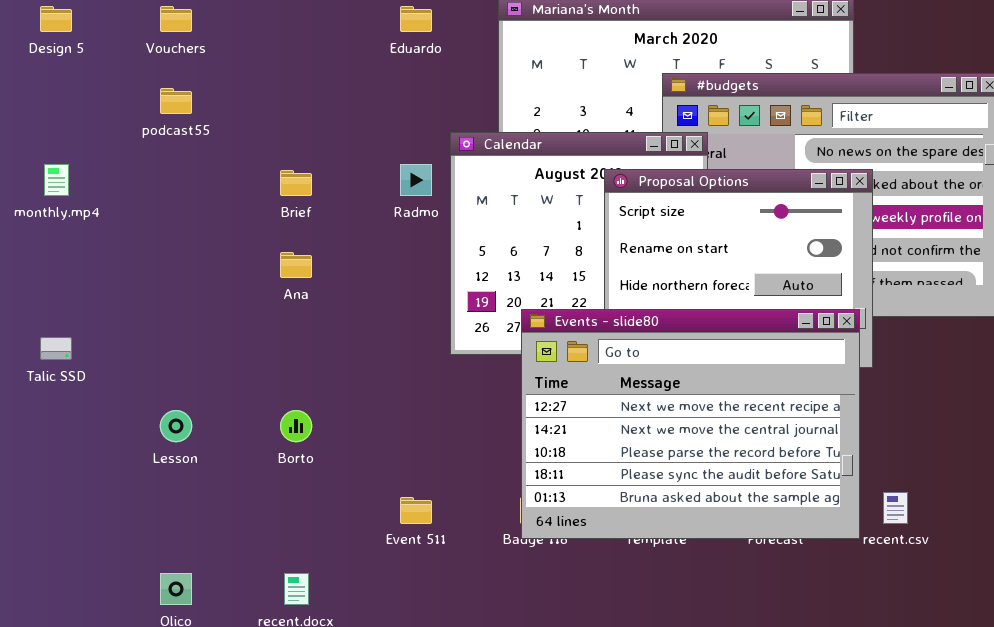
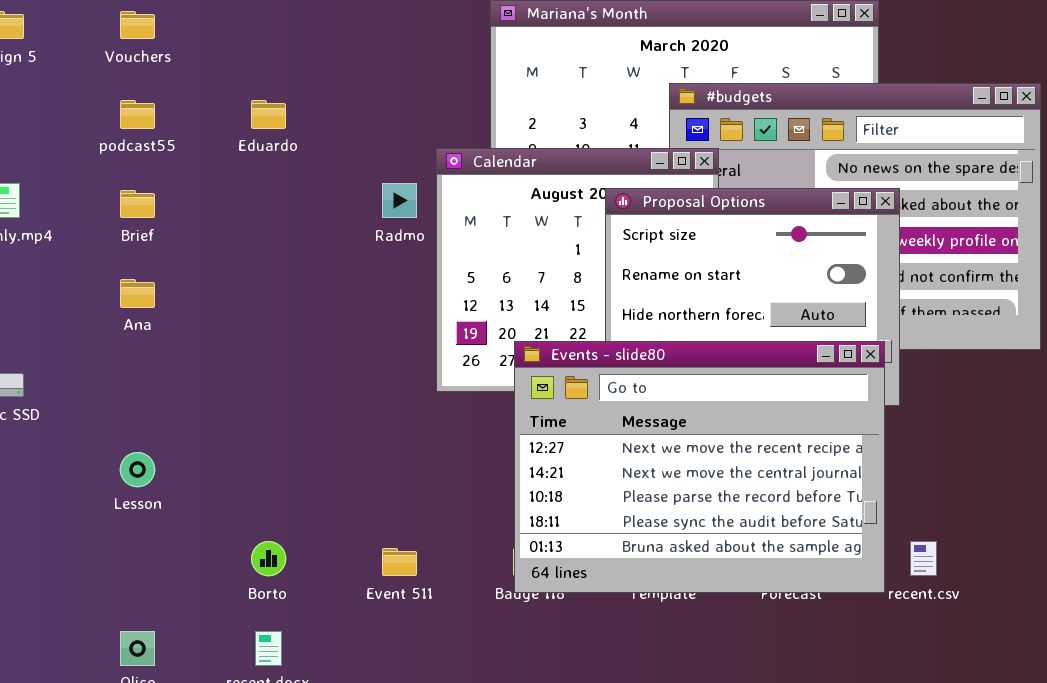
Eduardo: [400,6,432,32] -> [251,100,286,129], moved
Brief: [280,170,312,196] -> [120,190,155,218], moved
Ana: [280,252,312,278] -> [120,279,155,308], moved
Borto: [280,410,312,442] -> [251,541,286,576], moved

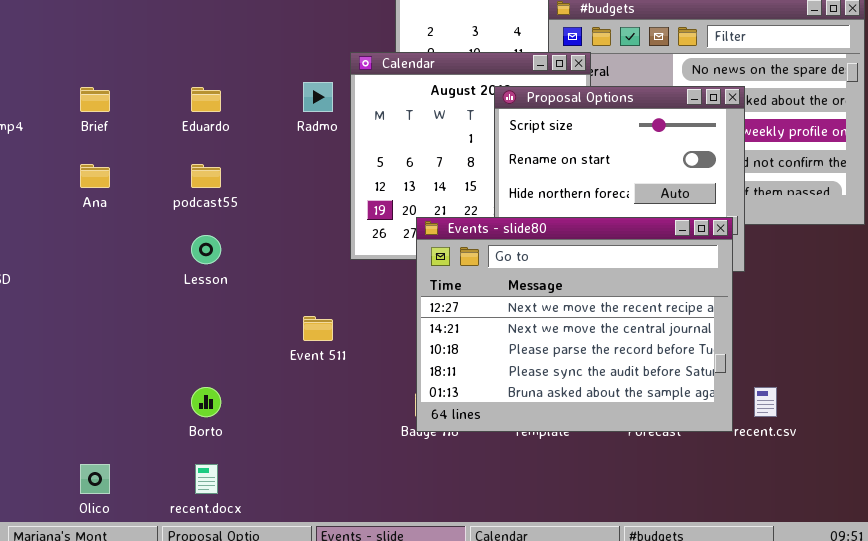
podcast55: [120,100,155,129] -> [191,164,221,188], moved
Eduardo: [251,100,286,129] -> [191,87,221,112], moved
Lesson: [120,452,155,487] -> [191,235,221,264], moved
Event 511: [382,548,417,576] -> [303,316,333,341], moved

